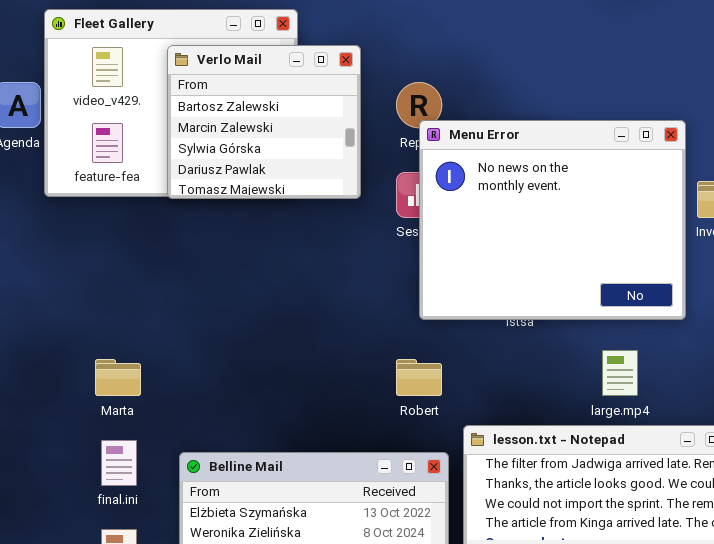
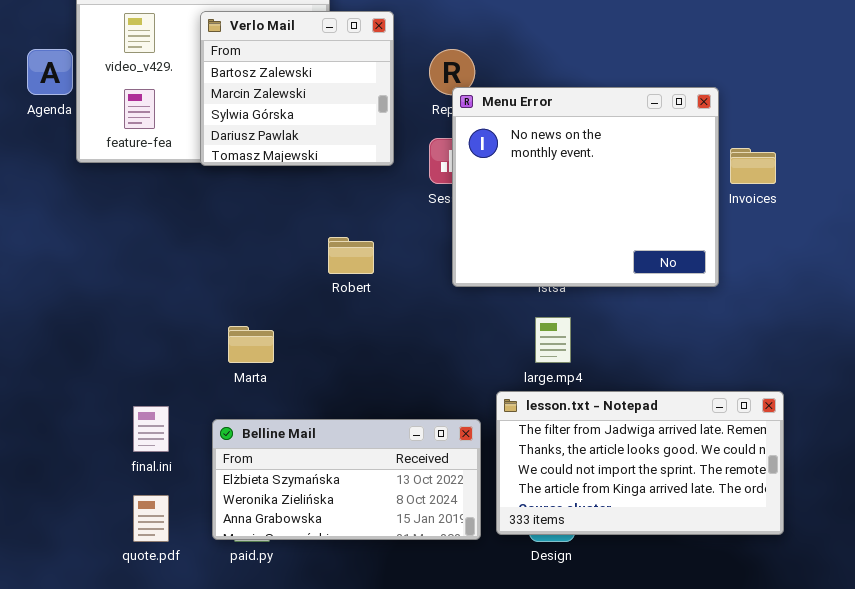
large.mp4: [602,350,638,396] -> [535,317,571,363], moved
Marta: [95,359,141,396] -> [228,326,274,363], moved
Robert: [396,359,442,396] -> [328,237,374,274], moved

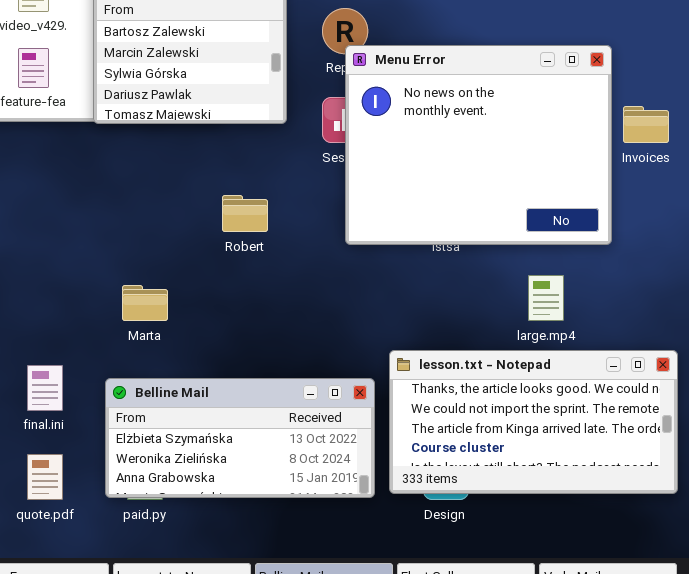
large.mp4: [535,317,571,363] -> [528,275,564,321], moved
lesson.txt - Notepad: [496,391,784,535] -> [389,350,678,494], scrolled down 1 row

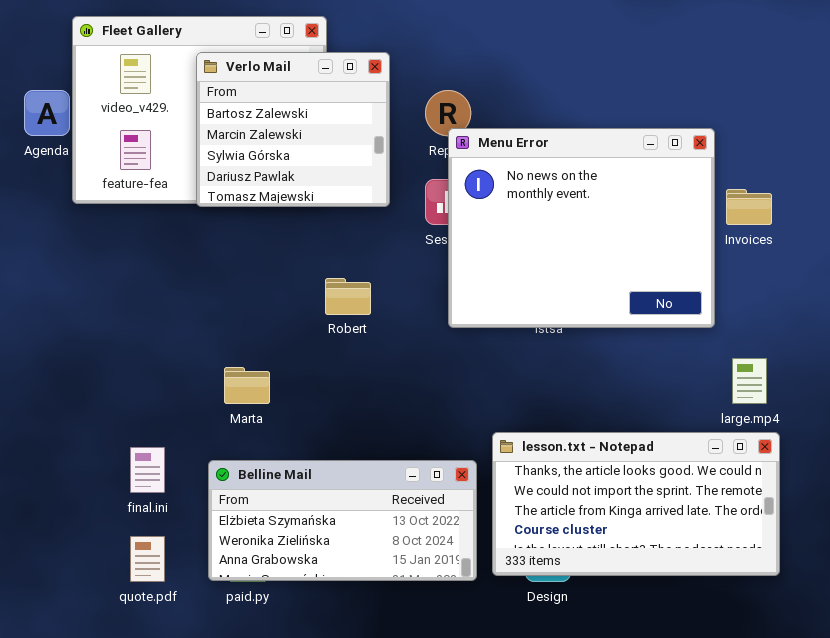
large.mp4: [528,275,564,321] -> [732,358,767,404], moved

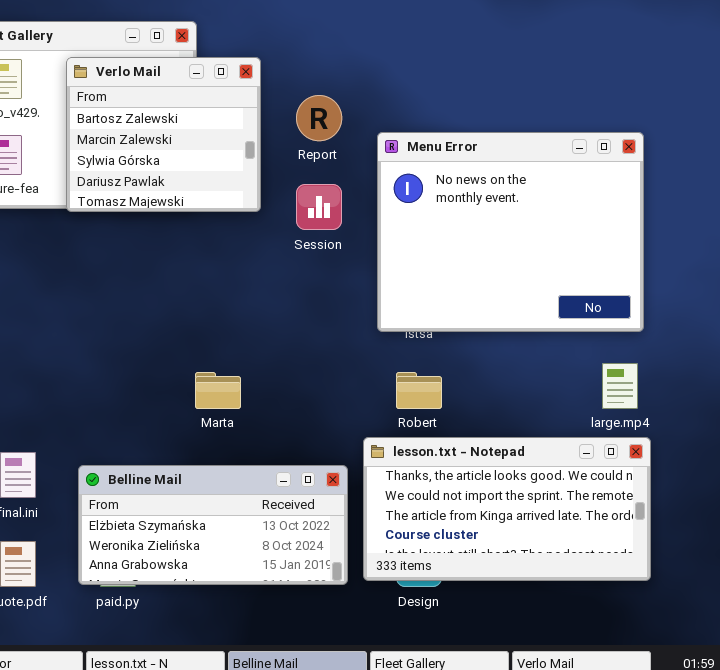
Menu Error: [448,128,715,328] -> [377,132,644,332], moved
Robert: [325,278,371,315] -> [396,372,442,409], moved
Marta: [224,367,270,404] -> [195,372,241,409], moved

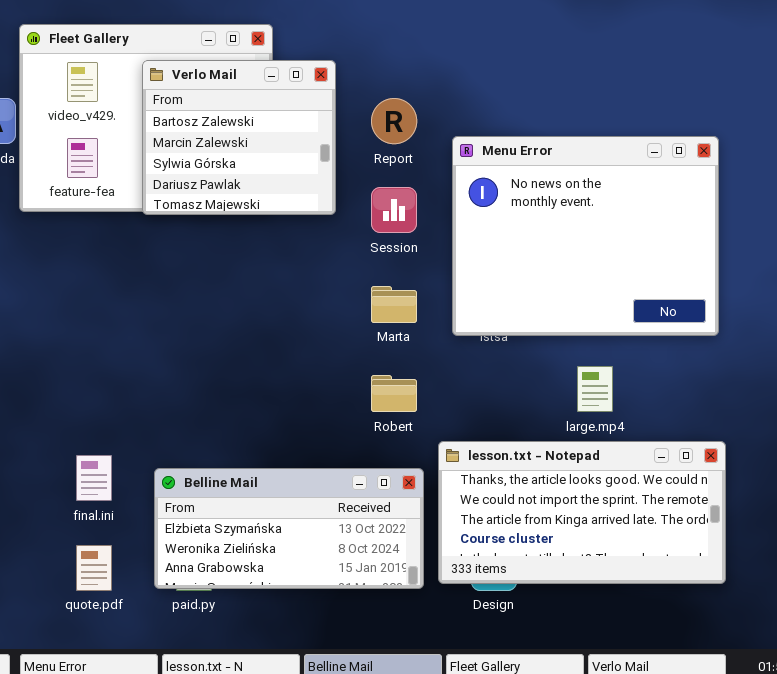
large.mp4: [602,363,638,409] -> [577,366,613,412], moved
Marta: [195,372,241,409] -> [371,286,417,323], moved
Robert: [396,372,442,409] -> [371,375,417,412], moved

